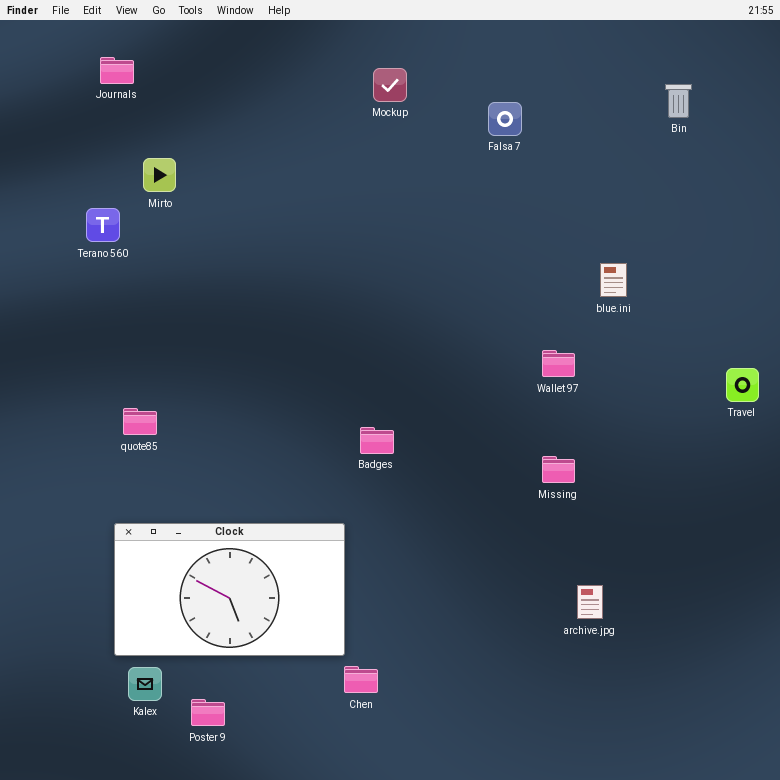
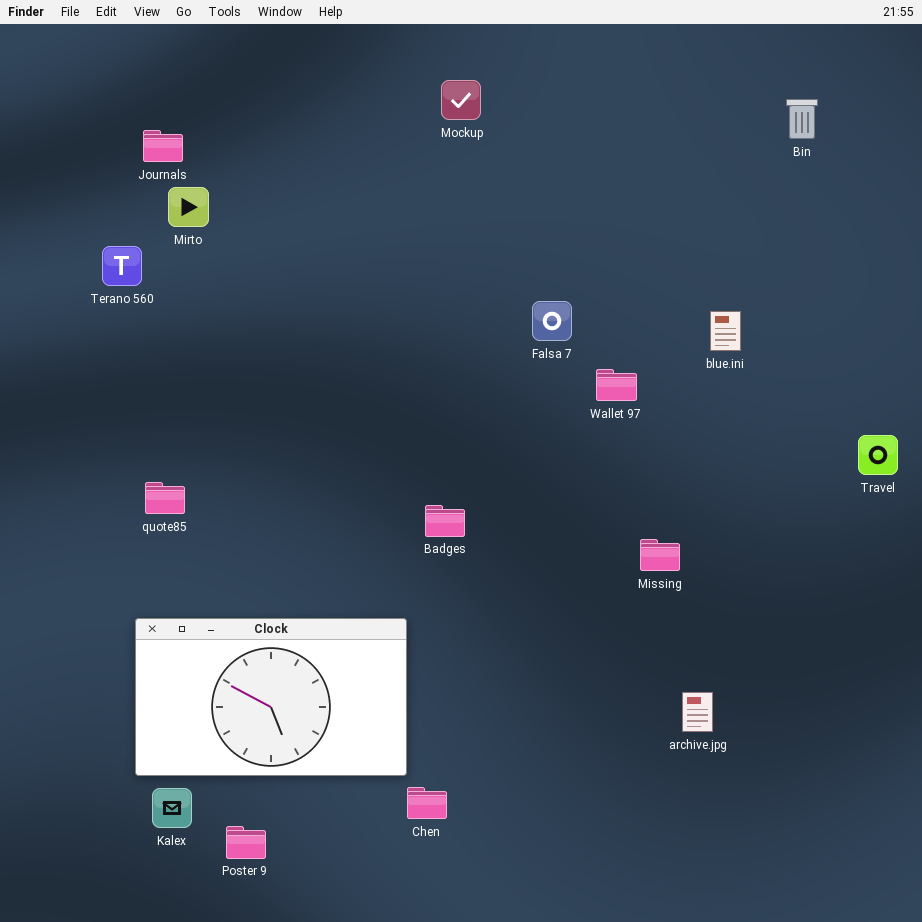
Journals: [100,57,134,84] -> [143,130,183,162], moved
Falsa 7: [488,102,522,136] -> [532,301,572,341], moved
Wallet 97: [542,350,575,377] -> [596,369,637,401], moved

